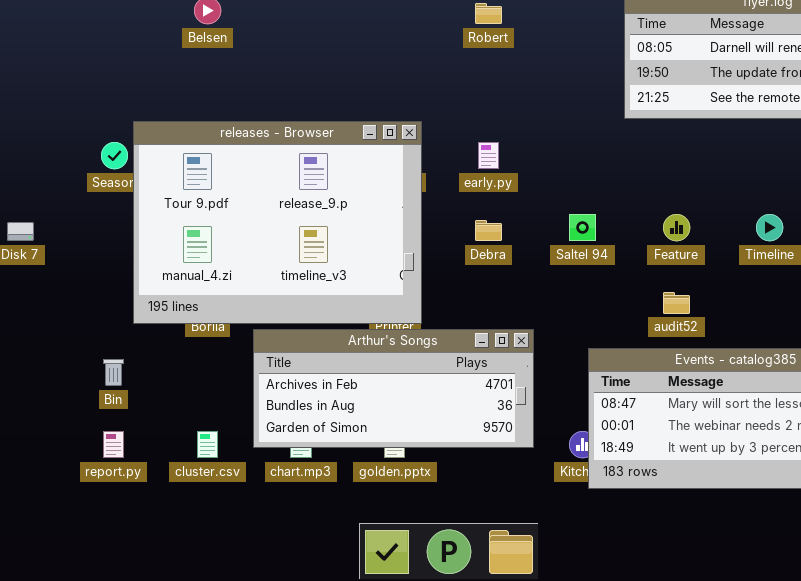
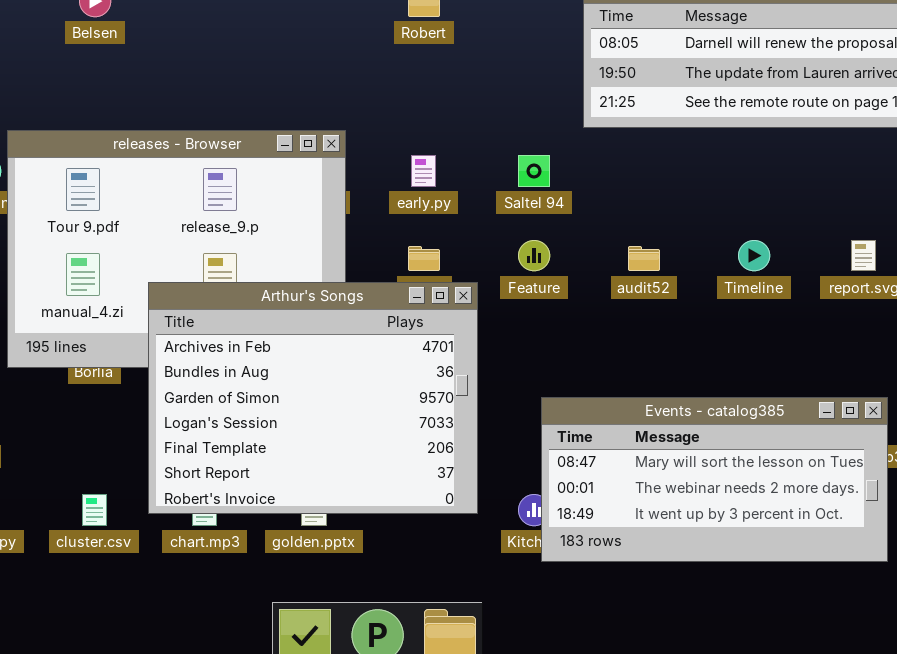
Saltel 94: [569,214,596,241] -> [518,155,550,187], moved
Feature: [663,214,690,241] -> [518,240,550,271], moved
audit52: [663,292,690,314] -> [628,246,660,271], moved
Arthur's Songs: [253,329,534,448] -> [148,282,478,514], resized

